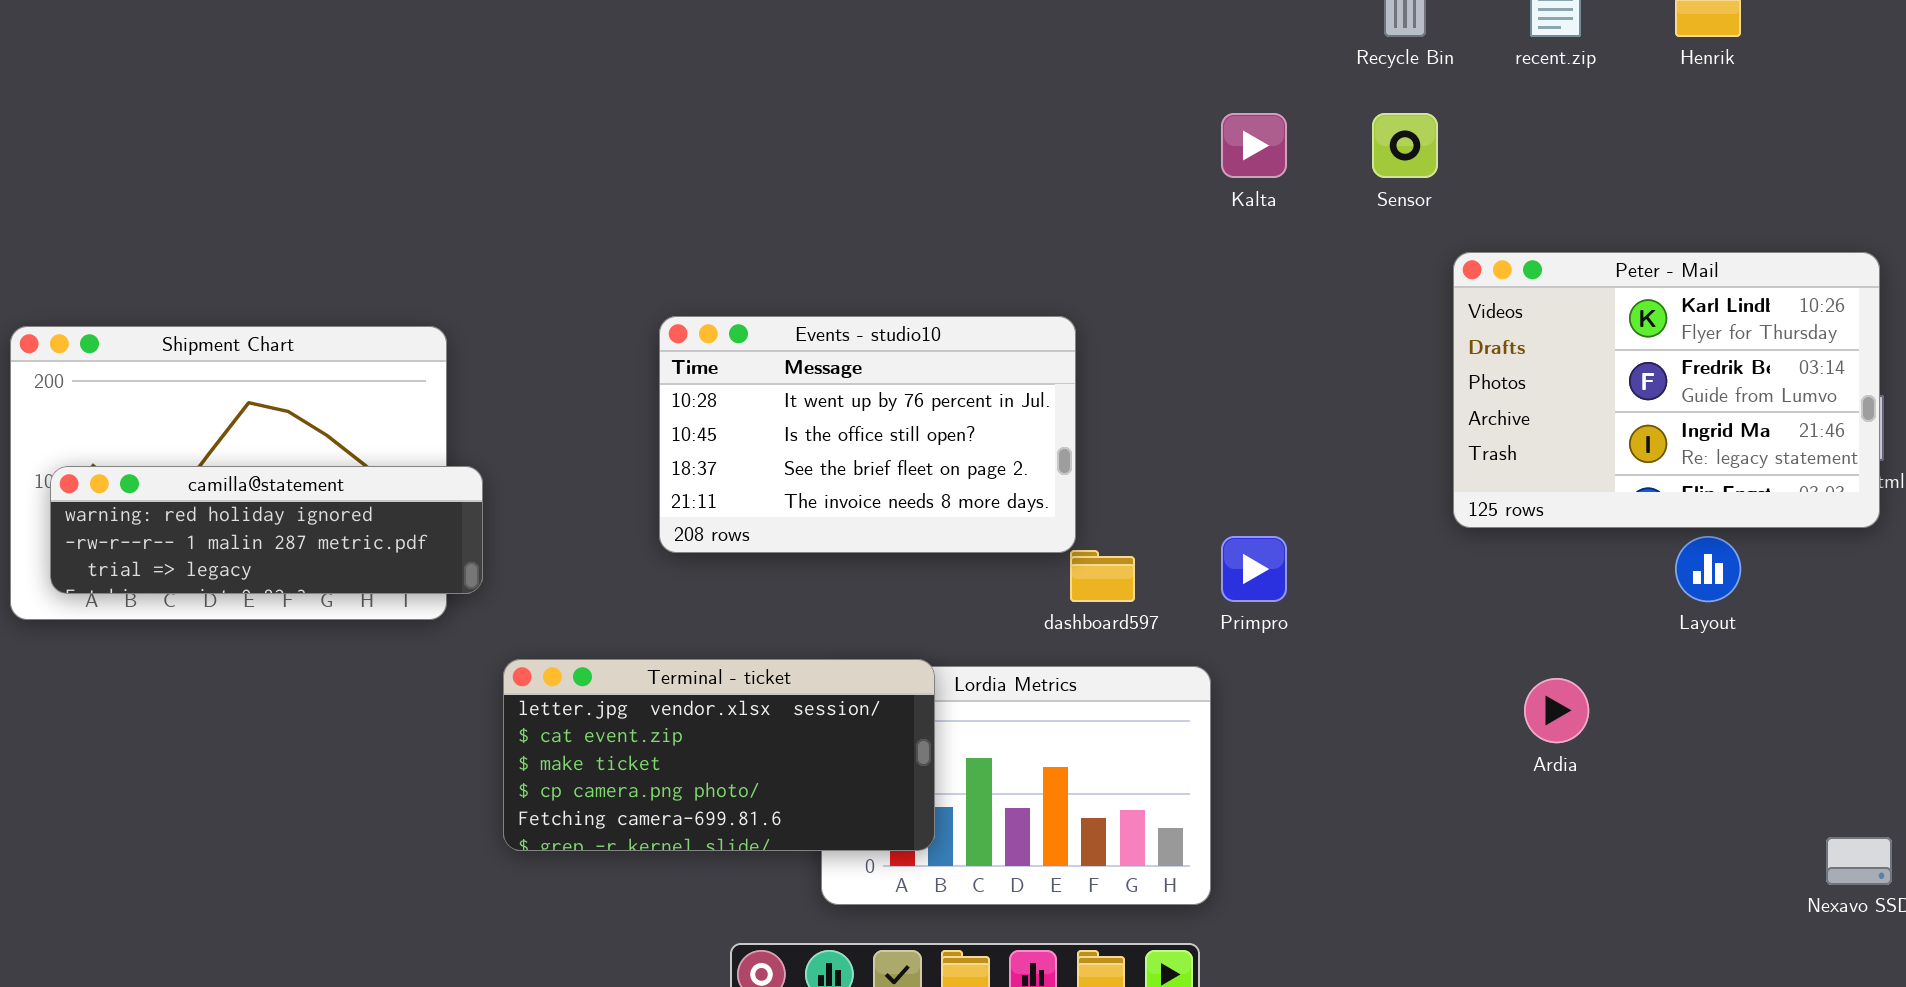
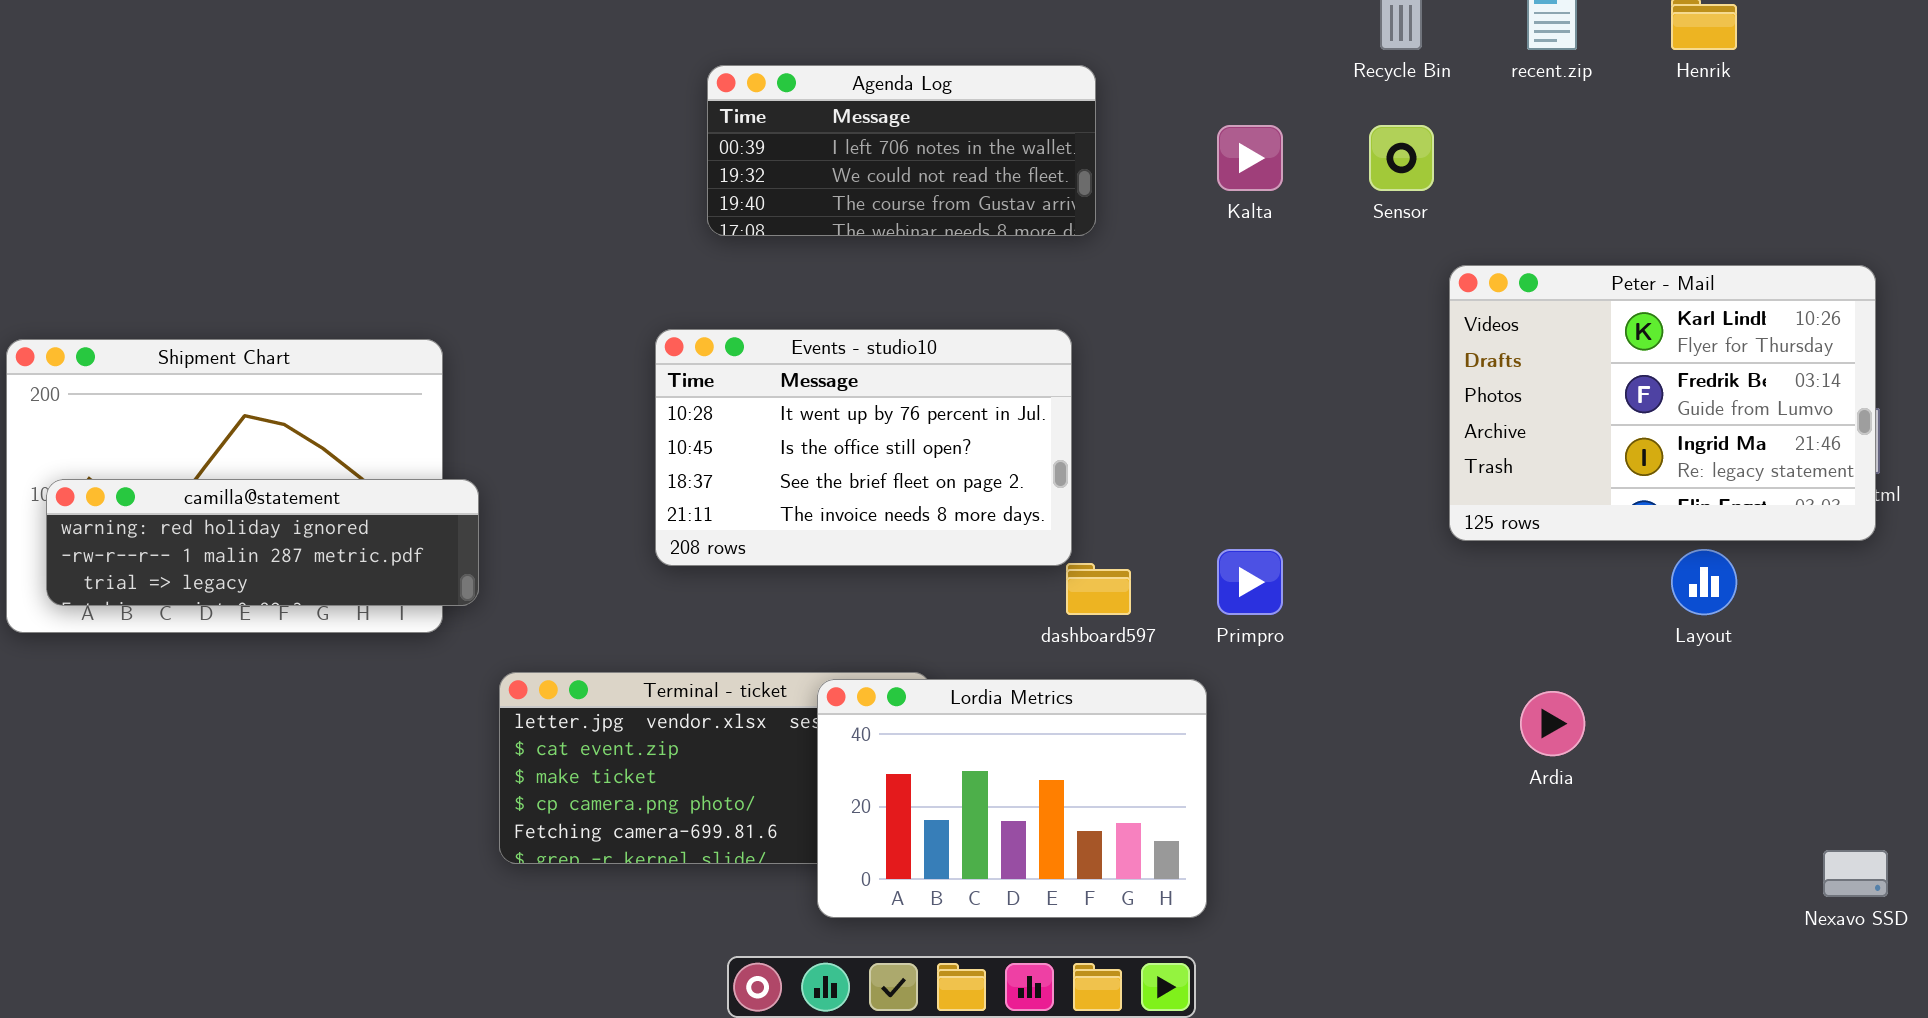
Agenda Log: none -> [707,65,1096,236], opened
Lordia Metrics: [821,666,1211,905] -> [817,679,1207,918], raised

